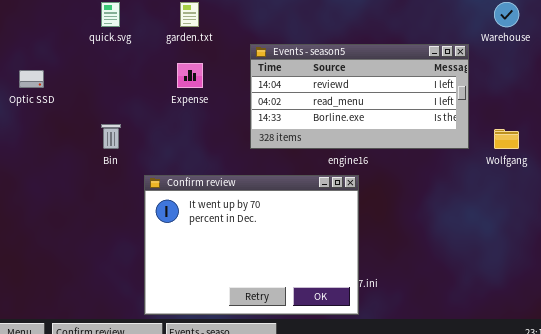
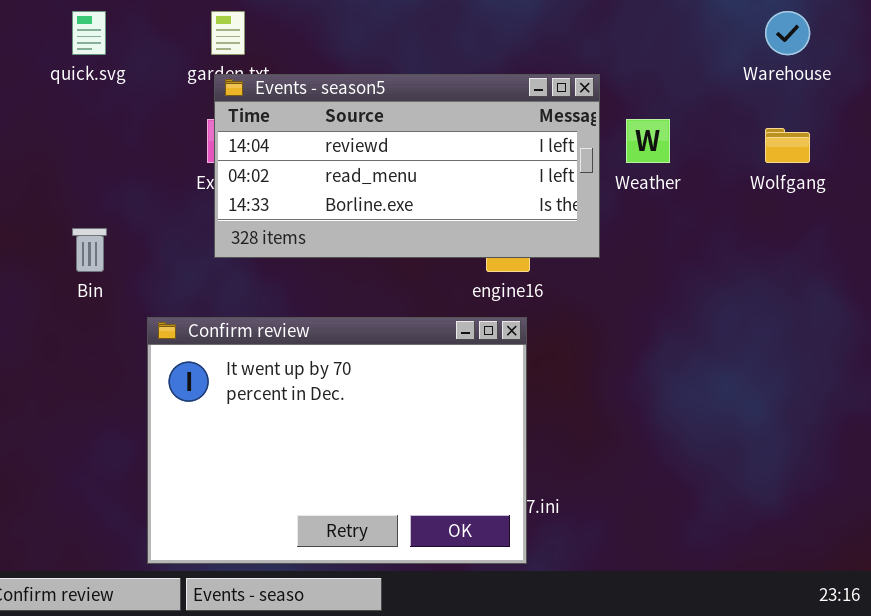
Events - season5: [250,44,469,149] -> [214,74,600,258], moved
Wolfgang: [494,129,519,149] -> [765,128,810,163], moved

